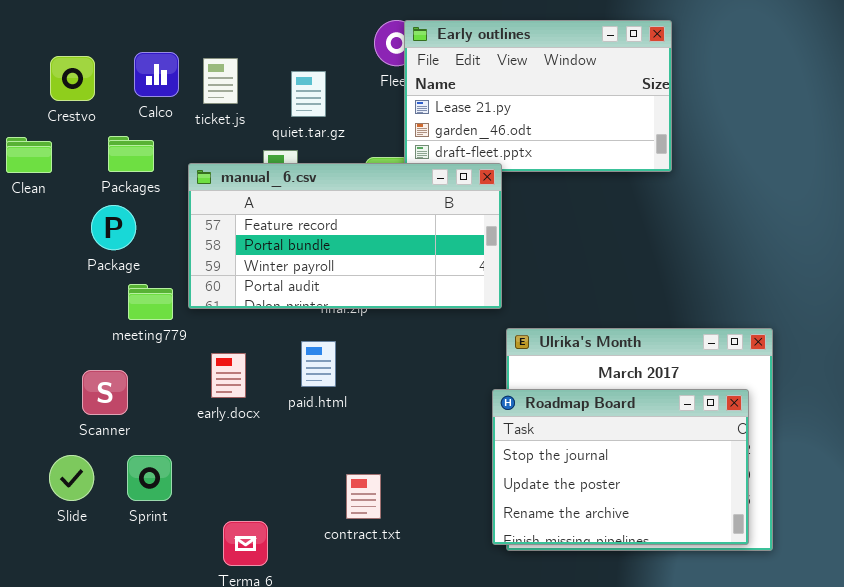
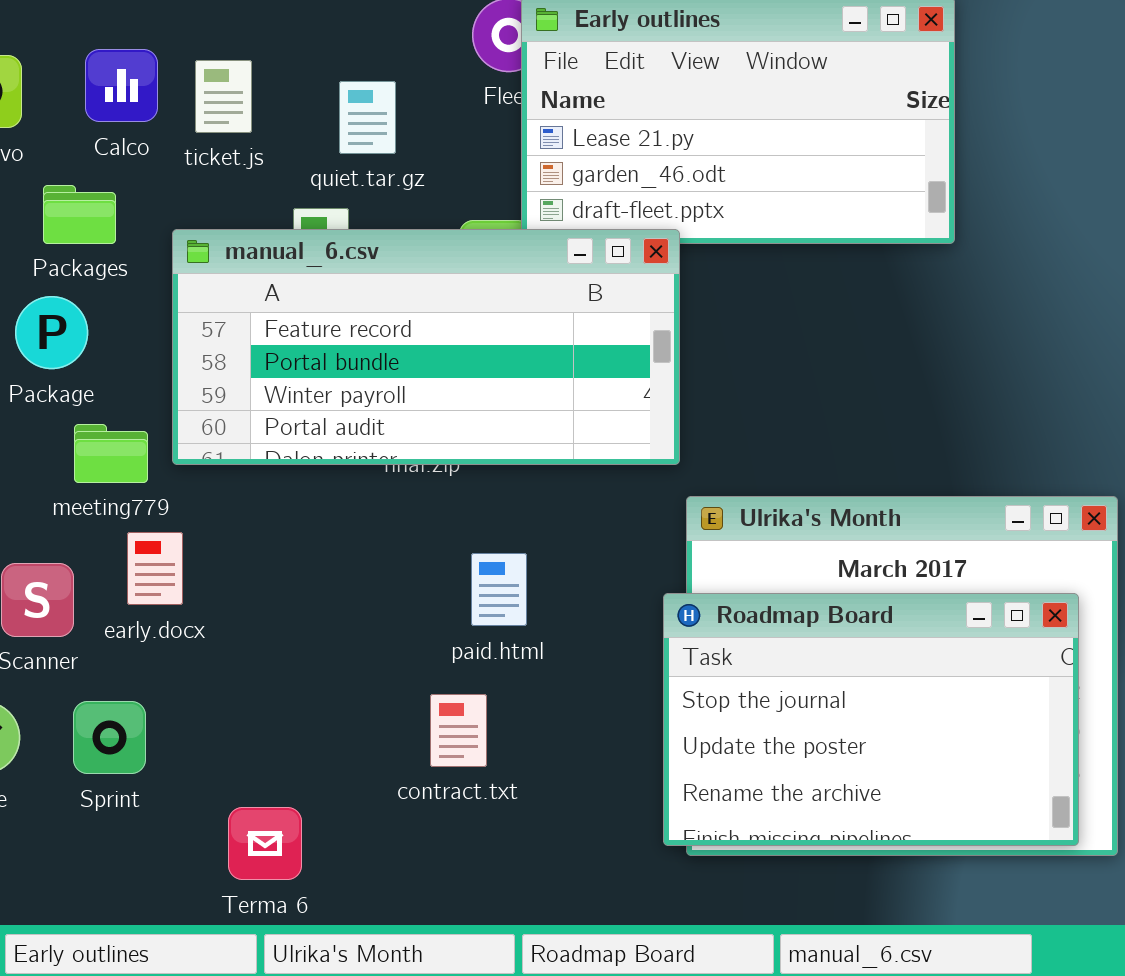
paid.html: [301,341,336,387] -> [471,553,527,626], moved
early.docx: [211,353,246,398] -> [127,532,183,605], moved
contract.txt: [346,474,381,519] -> [430,694,487,767], moved

